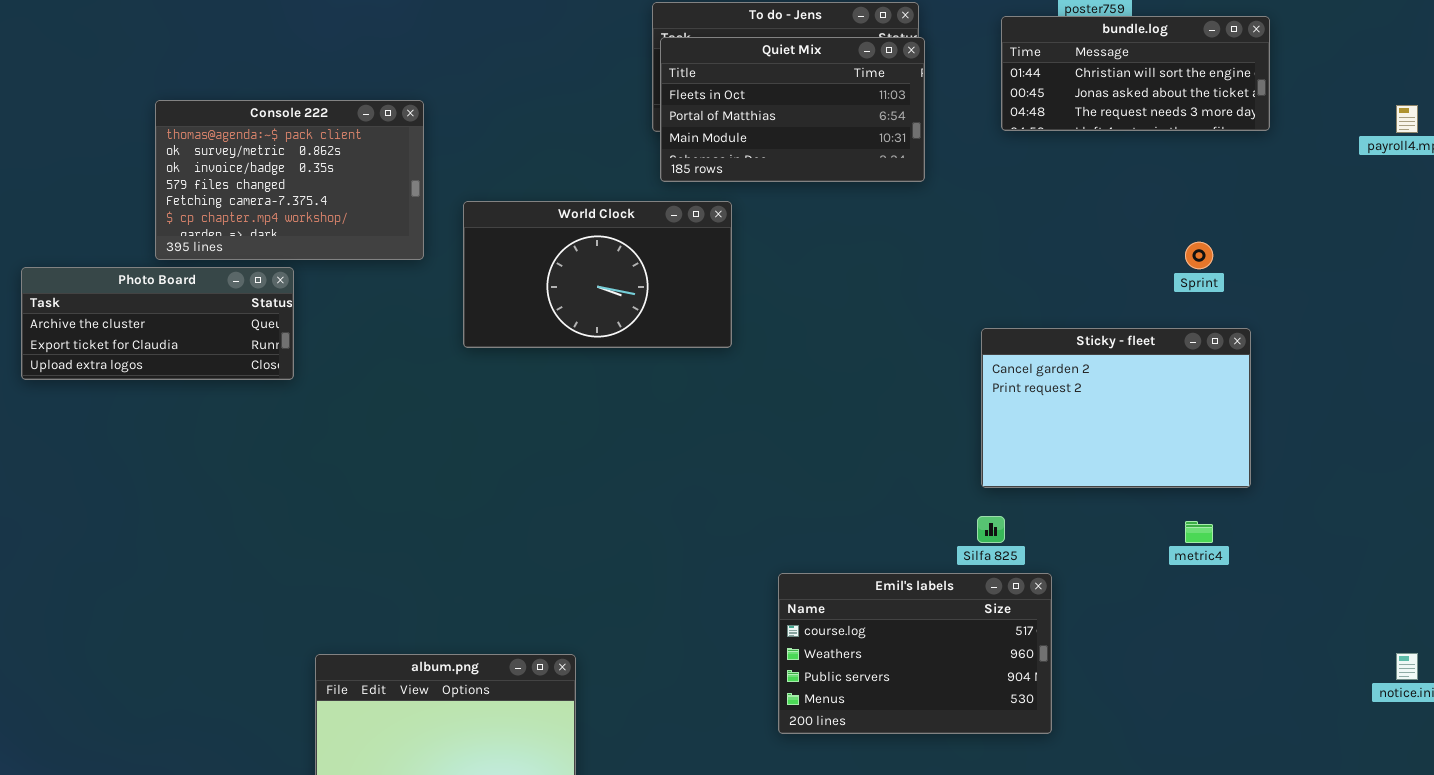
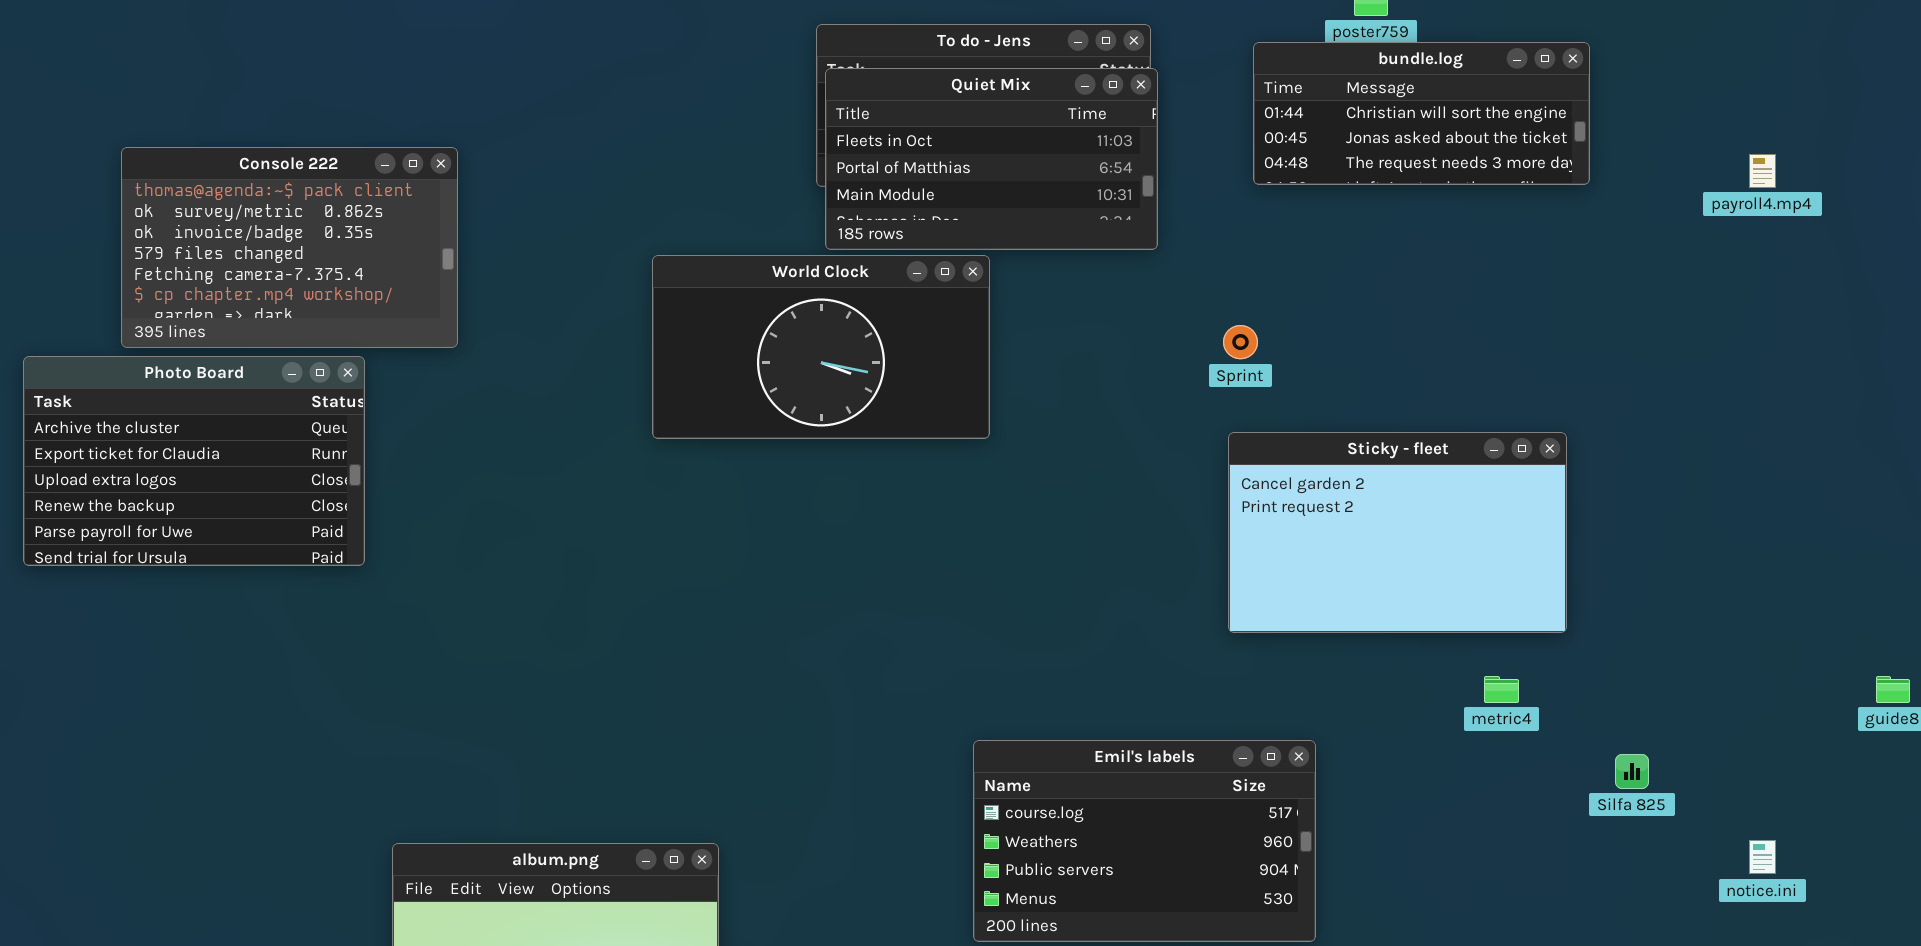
Console 222: [155,100,424,260] -> [121,147,458,348], moved
World Clock: [463,201,732,348] -> [652,255,990,439], moved
Sprint: [1185,242,1213,269] -> [1223,325,1258,359], moved
Photo Board: [21,267,294,380] -> [23,356,365,566], resized
Silfa 825: [977,516,1005,543] -> [1615,754,1649,789], moved

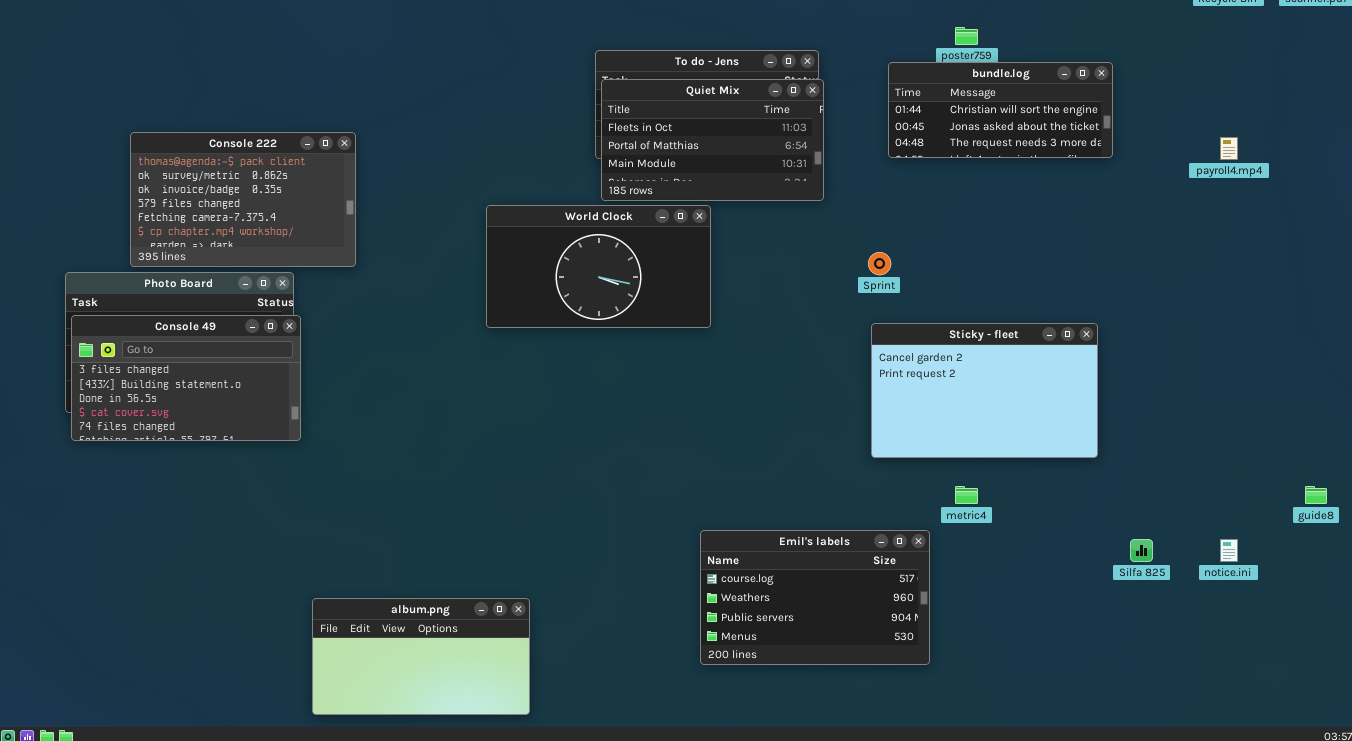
Console 49: none -> [71,315,301,441], opened
metric4: [1484,676,1519,703] -> [955,486,978,504], moved
notice.ini: [1749,840,1776,874] -> [1220,539,1238,562], moved

